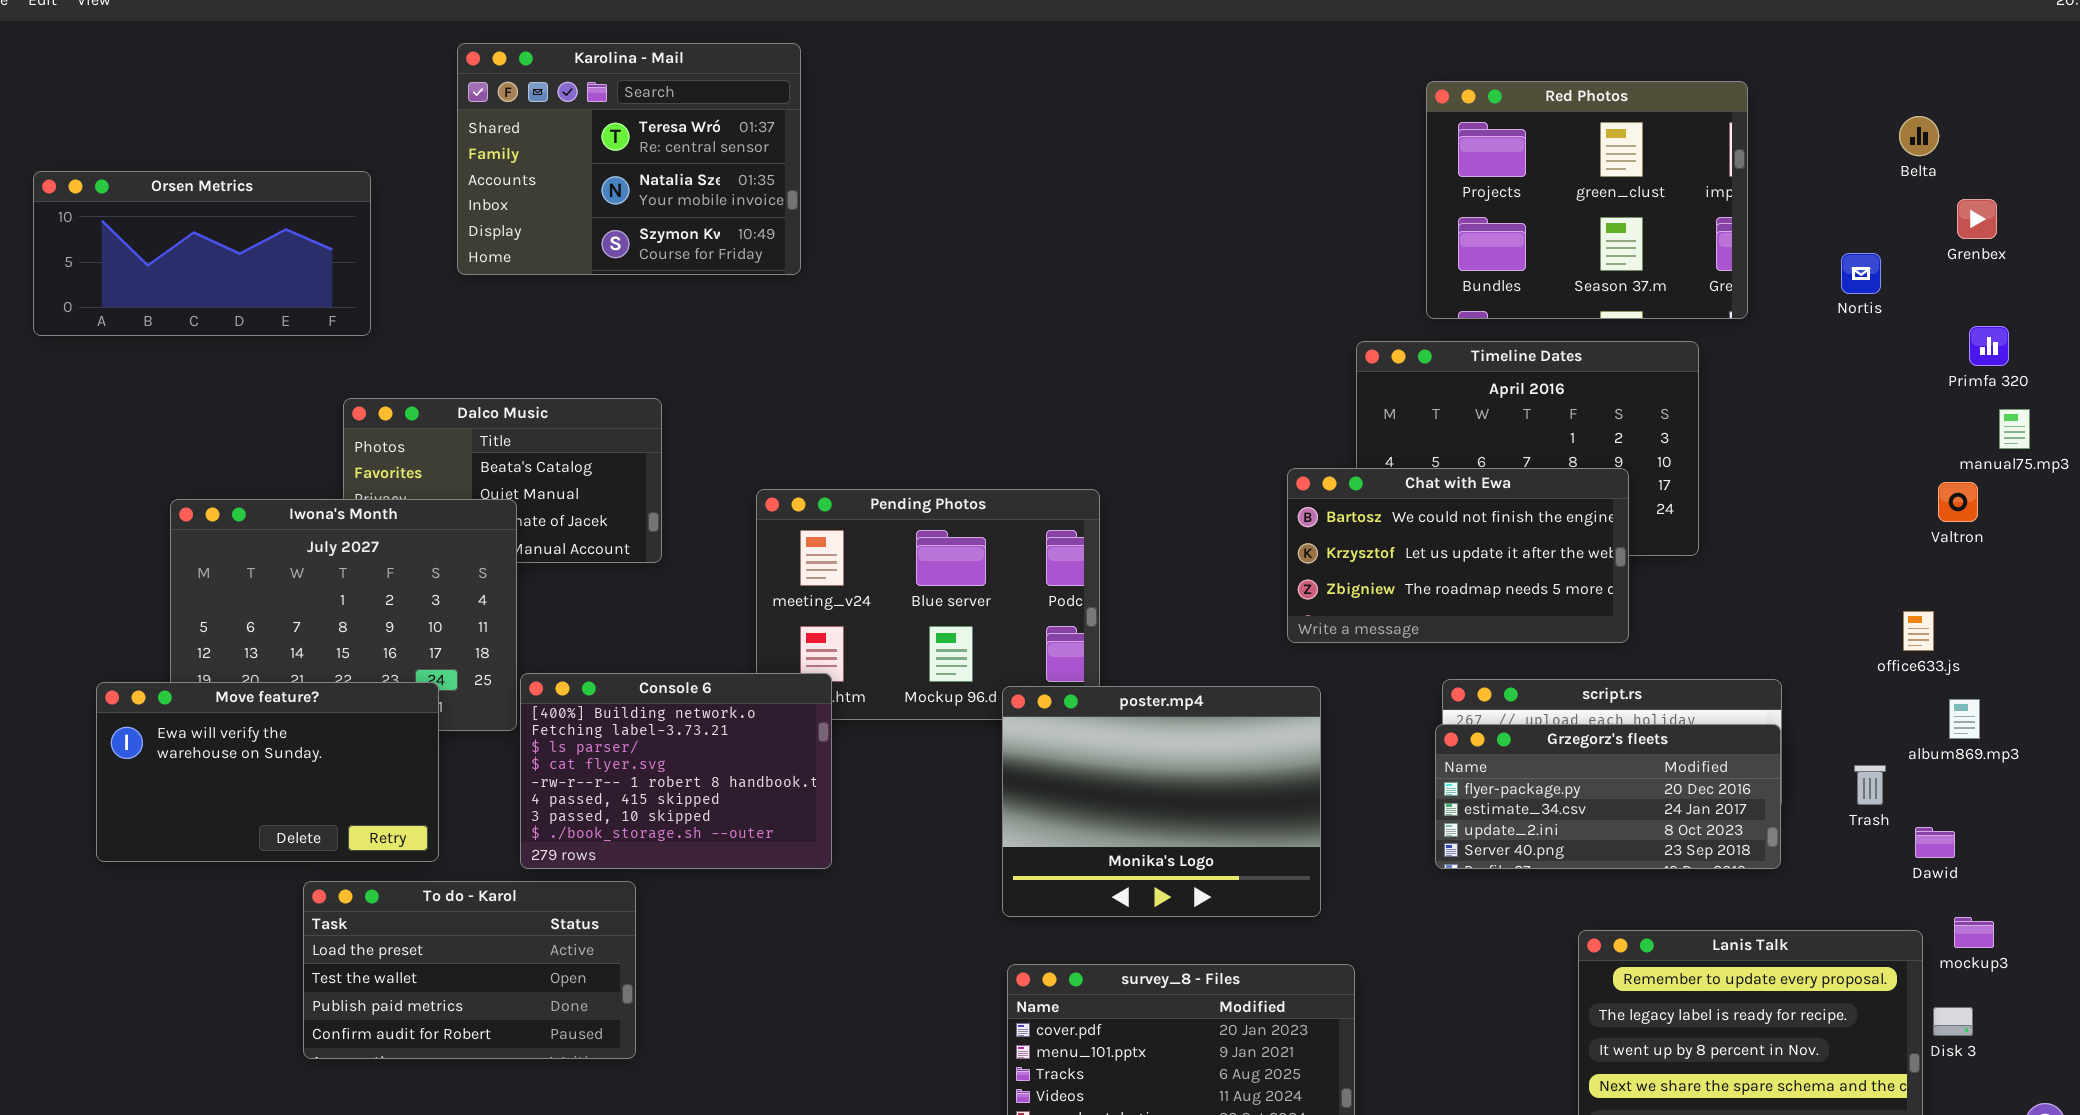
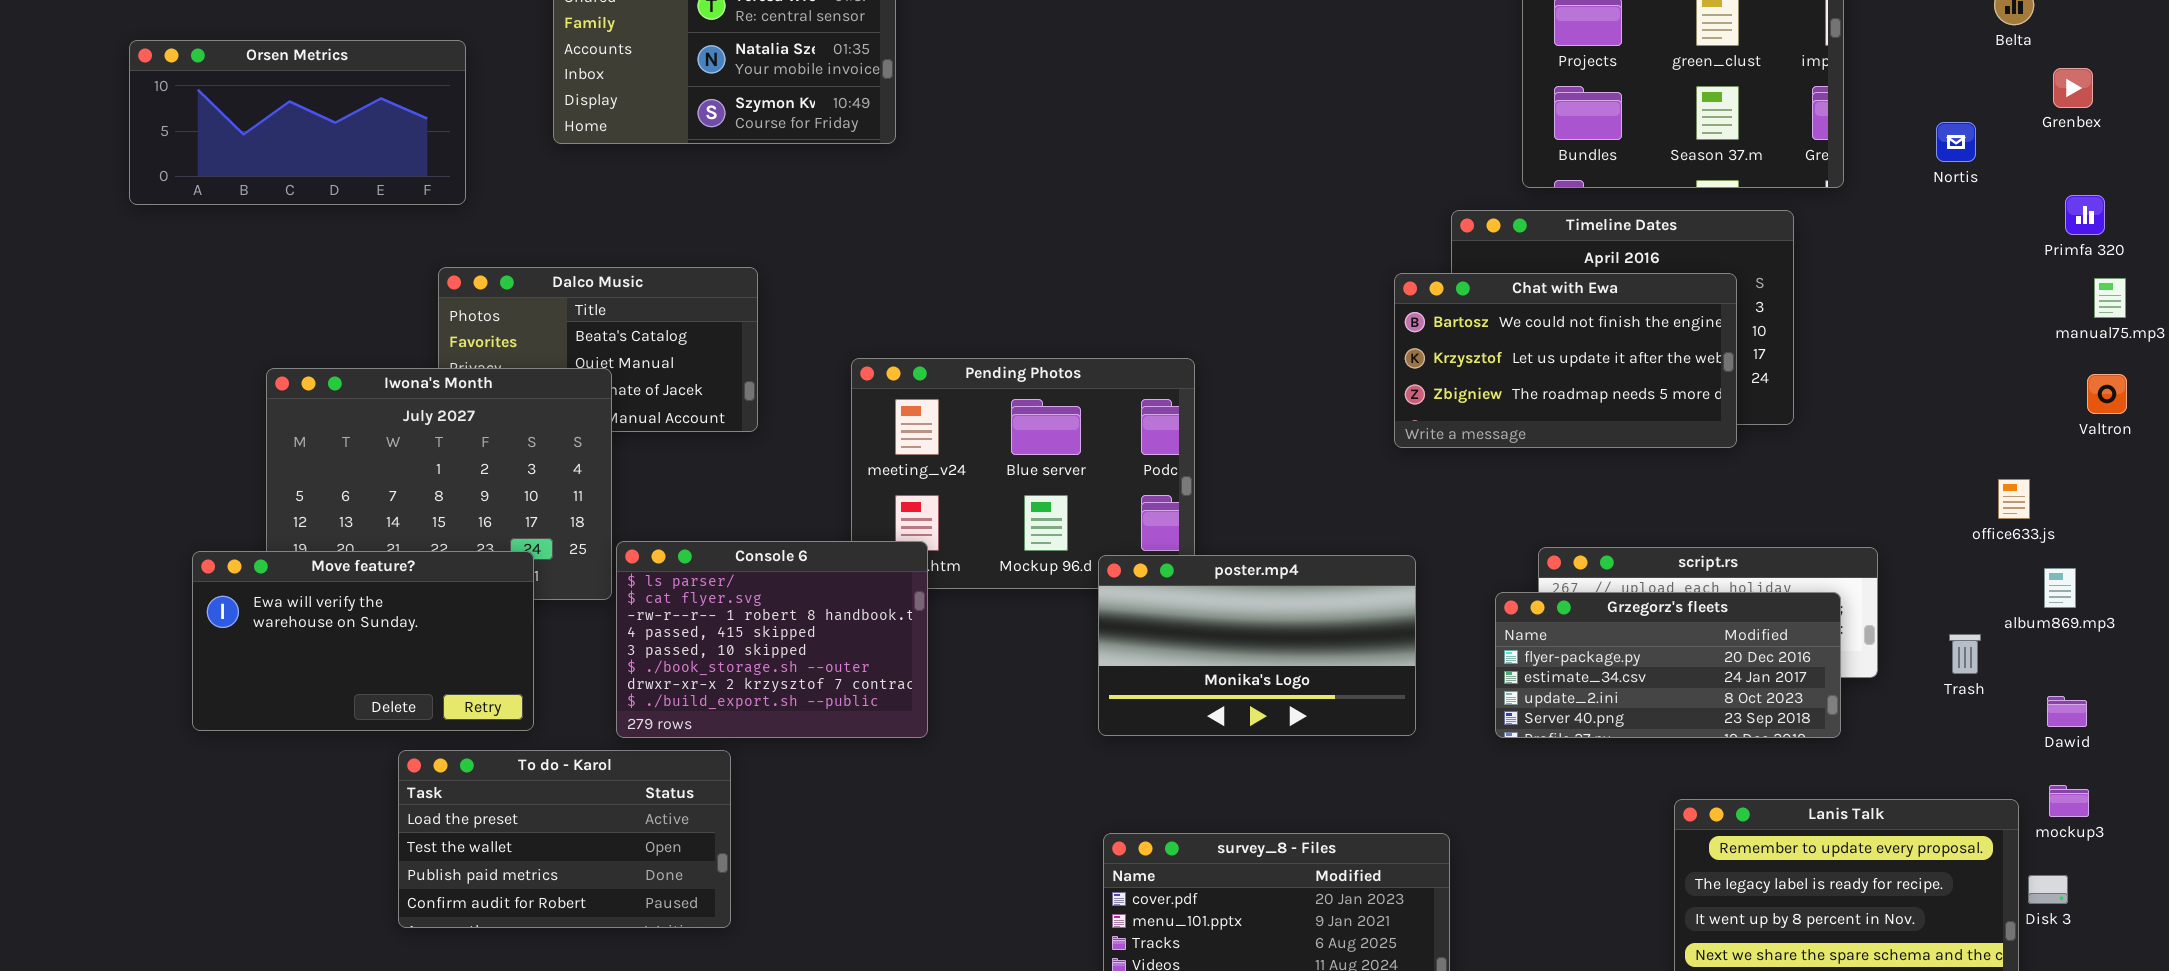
Chat with Ewa: [1287,468,1629,643] -> [1394,273,1737,448], moved
Valtron: [1938,482,1978,522] -> [2087,374,2127,414], moved
Console 6: [520,673,832,869] -> [616,541,928,738], scrolled down 2 rows
poster.mp4: [1002,686,1321,917] -> [1098,555,1416,736], resized
Grzegorz's fleets: [1435,724,1781,869] -> [1495,592,1841,738], moved
Dawid: [1915,827,1955,858] -> [2047,696,2087,727], moved

